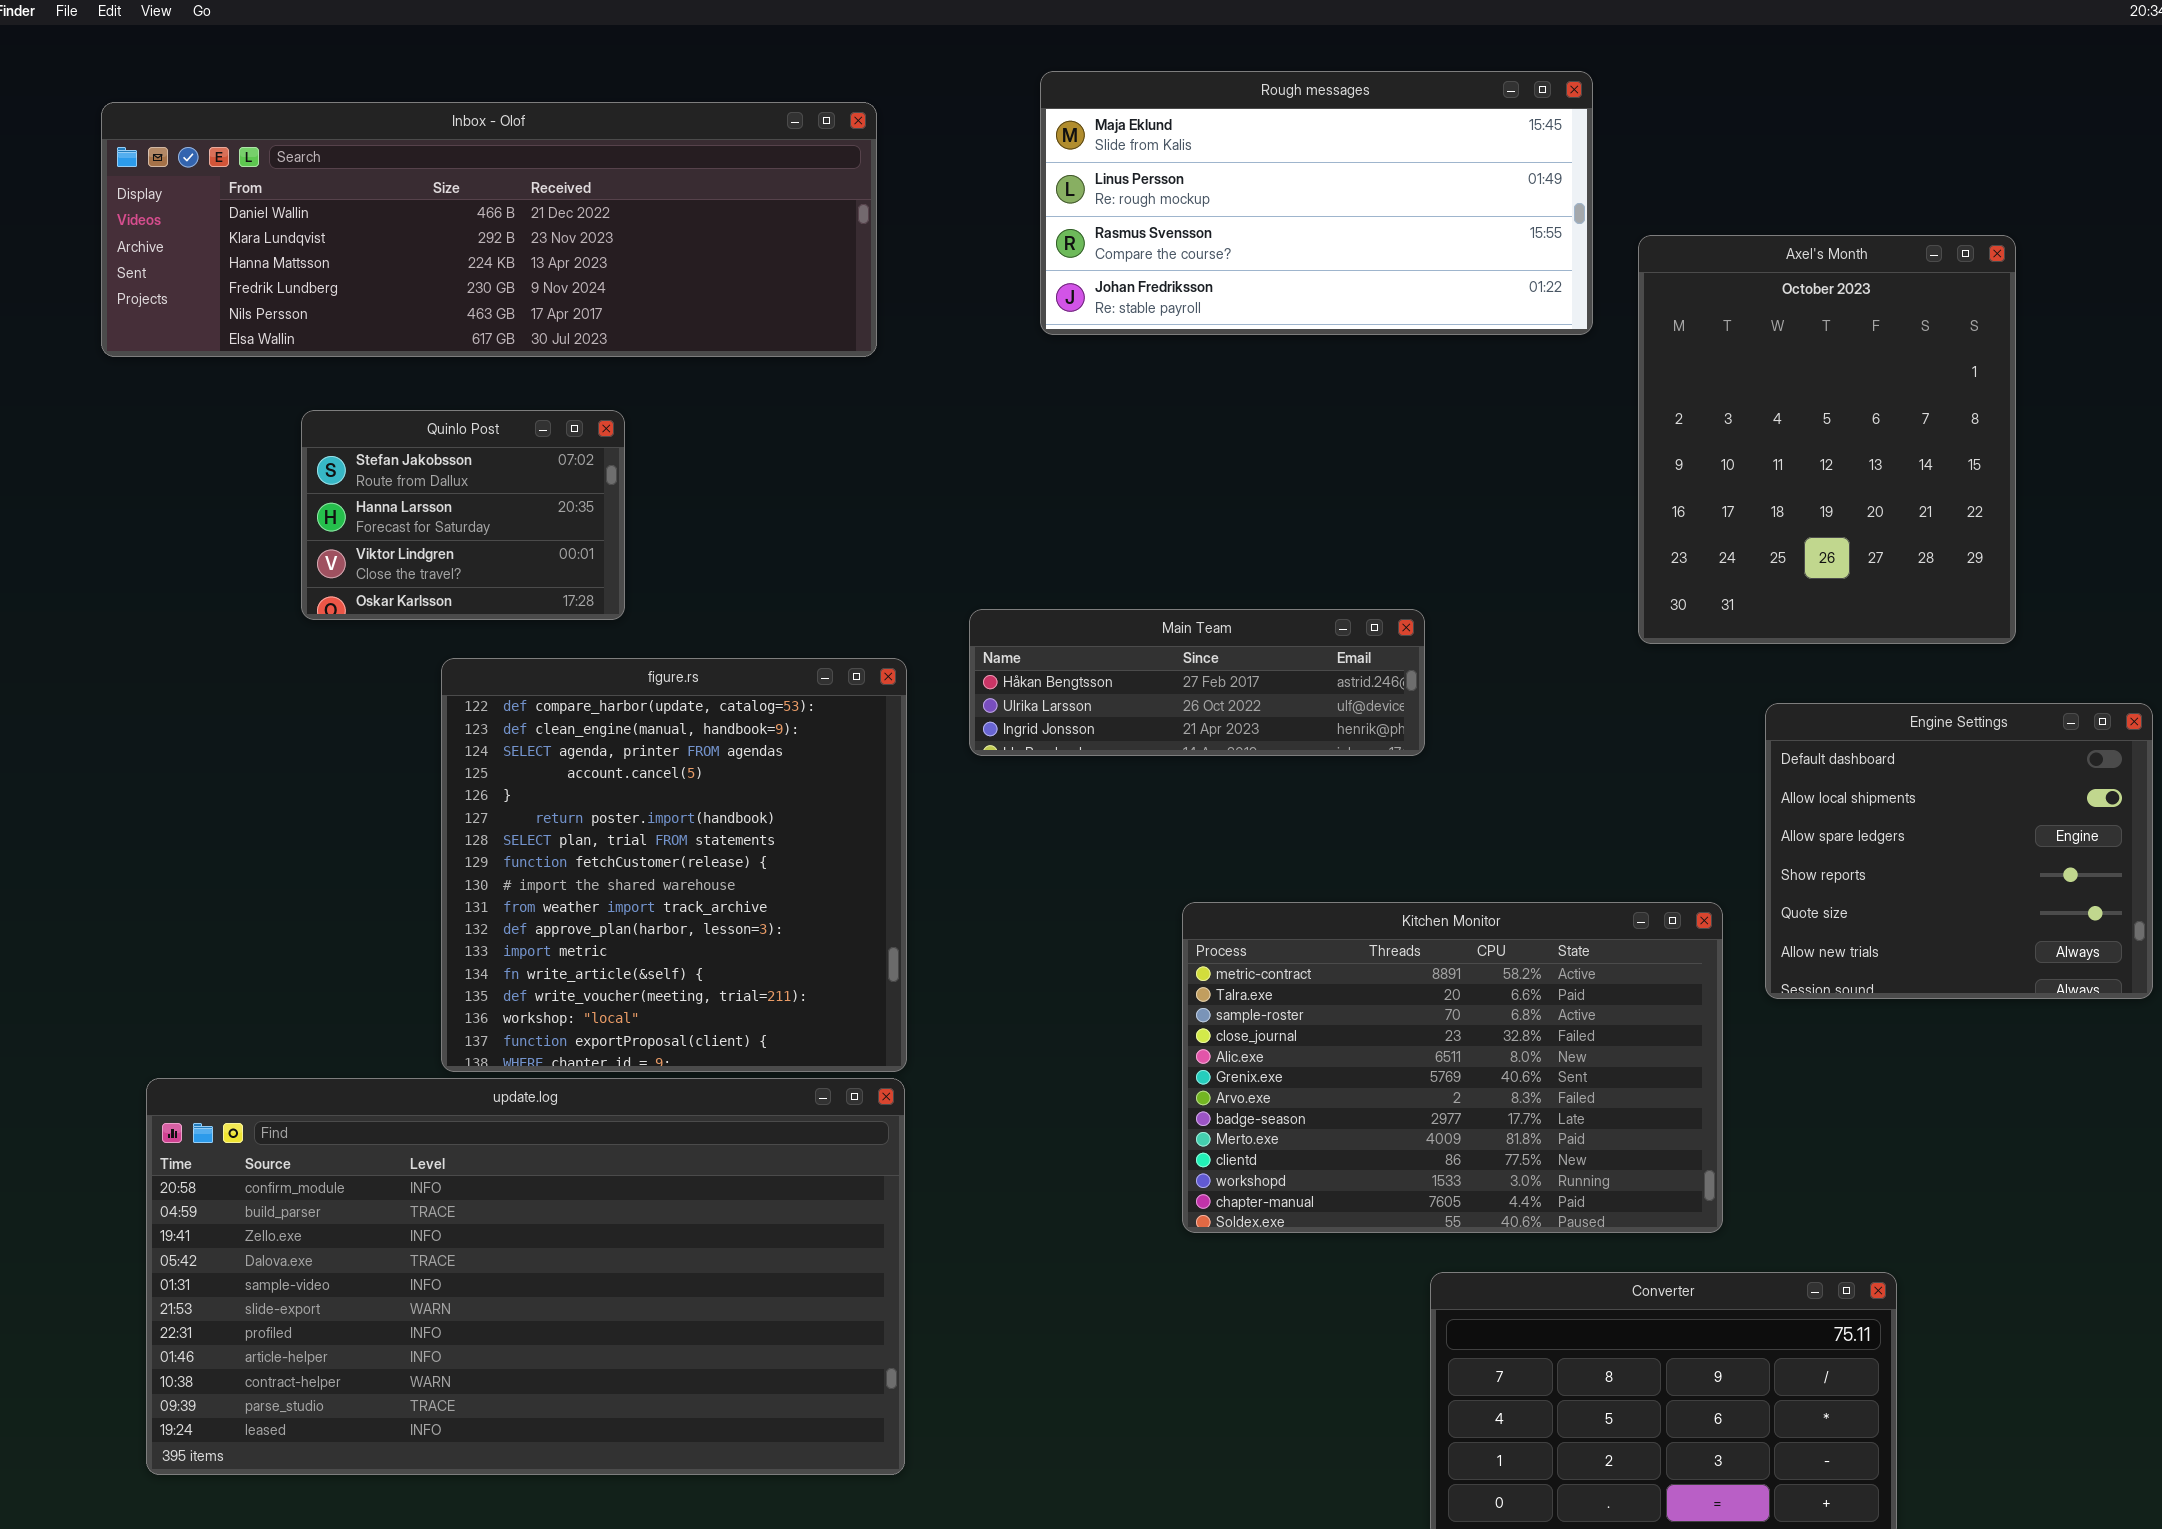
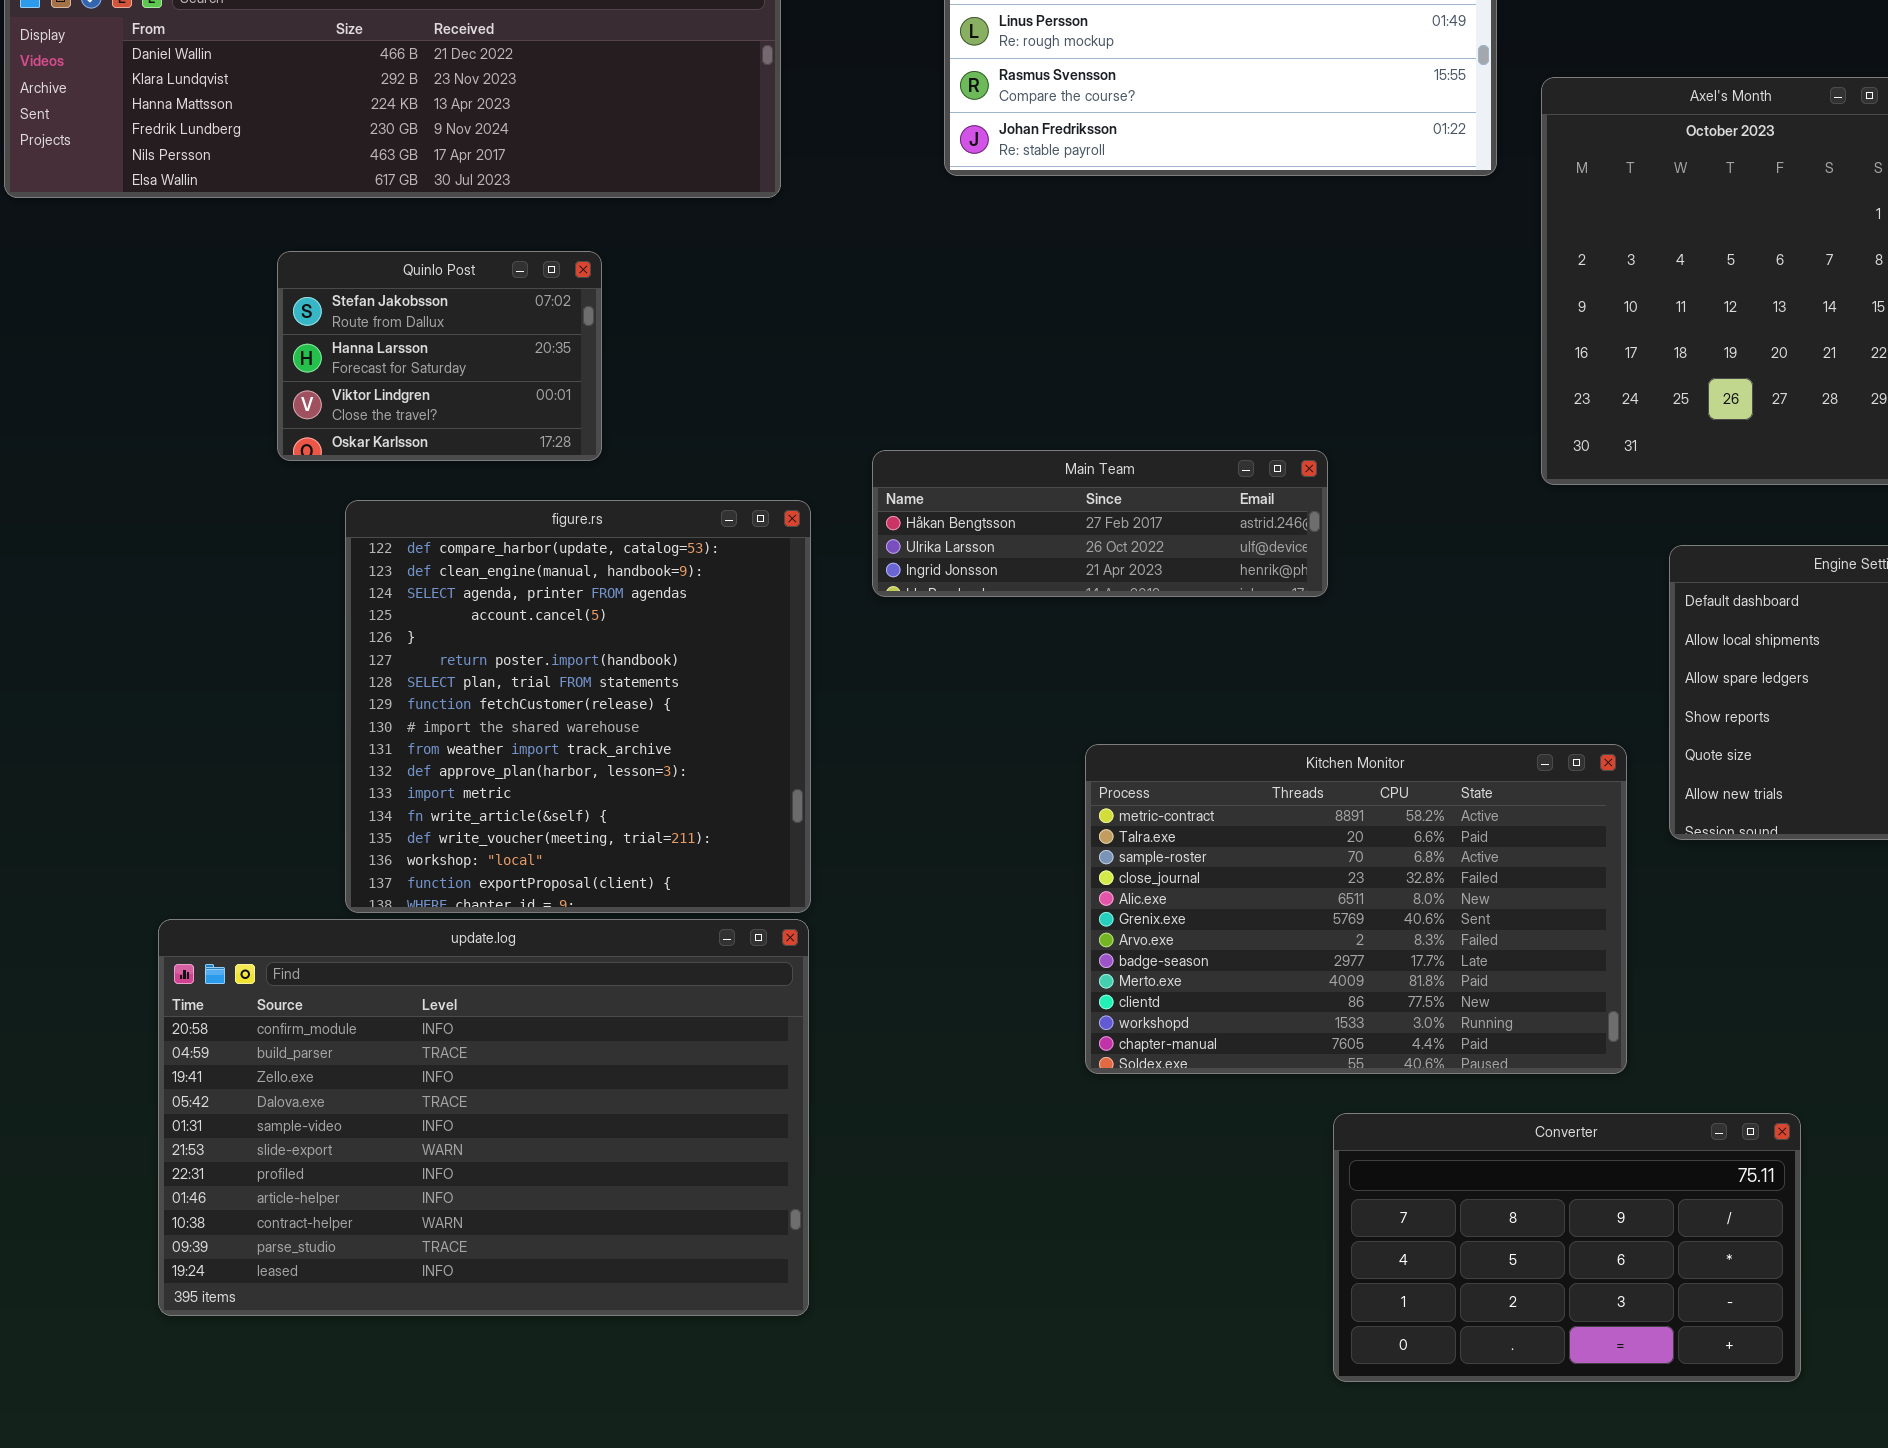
Quinlo Post: [301,410,625,620] -> [277,251,602,461], moved
update.log: [146,1078,905,1475] -> [158,919,809,1316], resized

